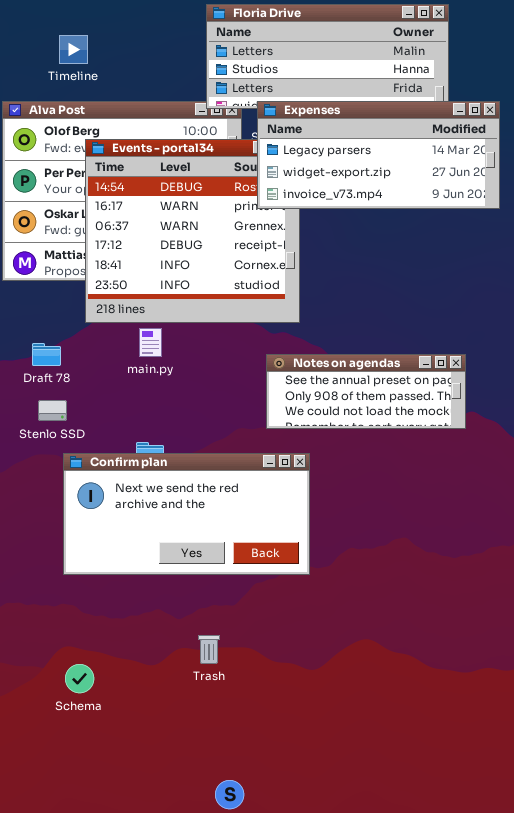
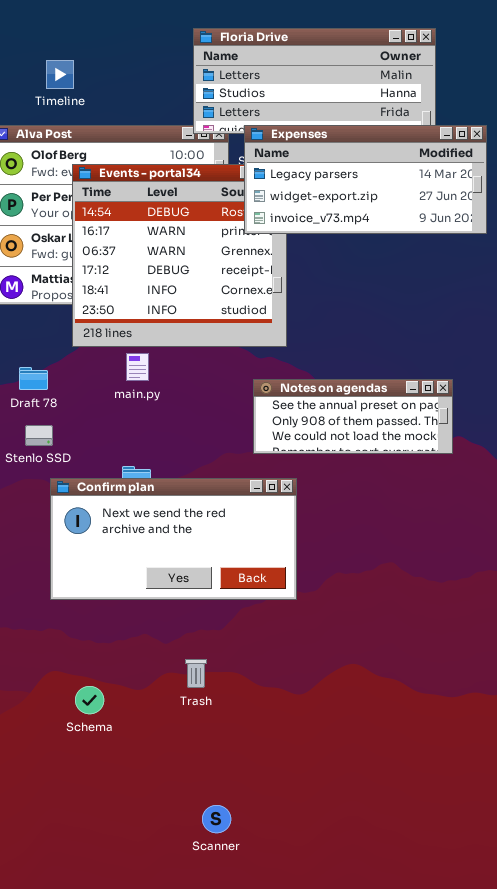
Schema: [65,664,94,693] -> [75,686,104,714], moved

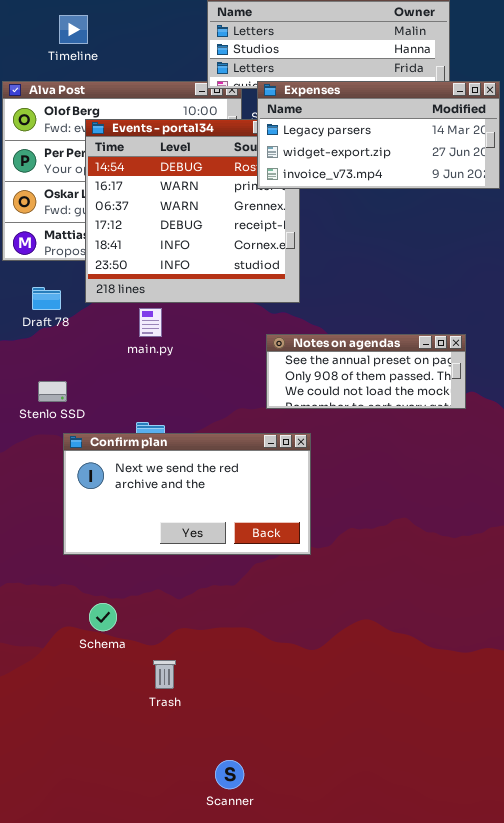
Draft 78: [19,367,48,390] -> [32,287,61,310], moved
Trash: [185,659,207,688] -> [153,660,176,689], moved
Schema: [75,686,104,714] -> [89,603,117,631], moved

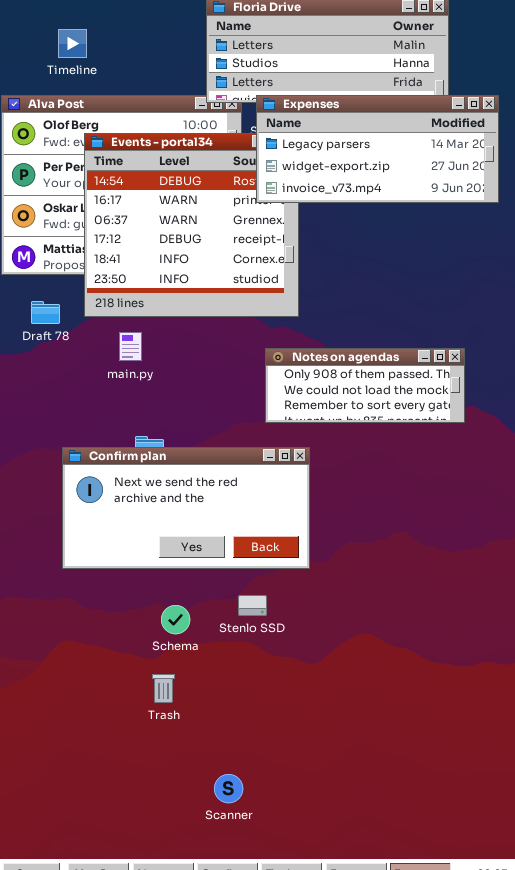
main.py: [139,308,162,337] -> [119,332,142,361], moved
Notes on agendas: [266,334,466,409] -> [265,348,465,423], scrolled down 1 row
Stenlo SSD: [38,381,67,402] -> [238,595,267,616], moved
Schema: [89,603,117,631] -> [161,605,190,634], moved

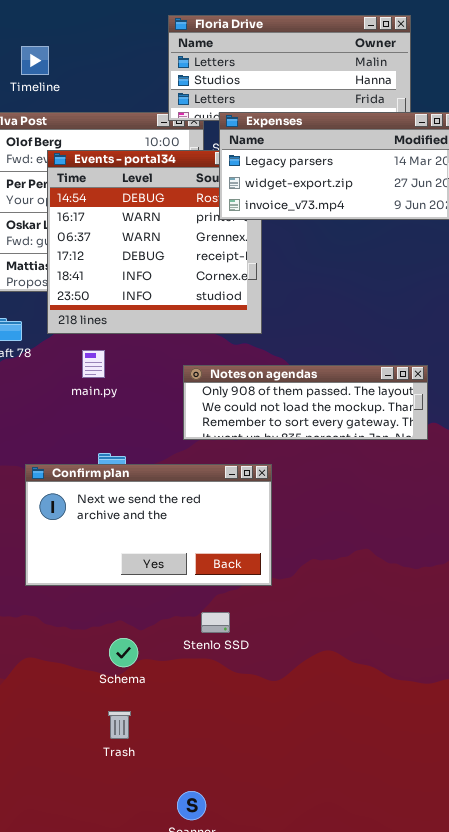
Notes on agendas: [265,348,465,423] -> [183,365,428,440], resized
Schema: [161,605,190,634] -> [109,638,138,667], moved
Trash: [152,674,175,703] -> [108,711,131,739], moved

